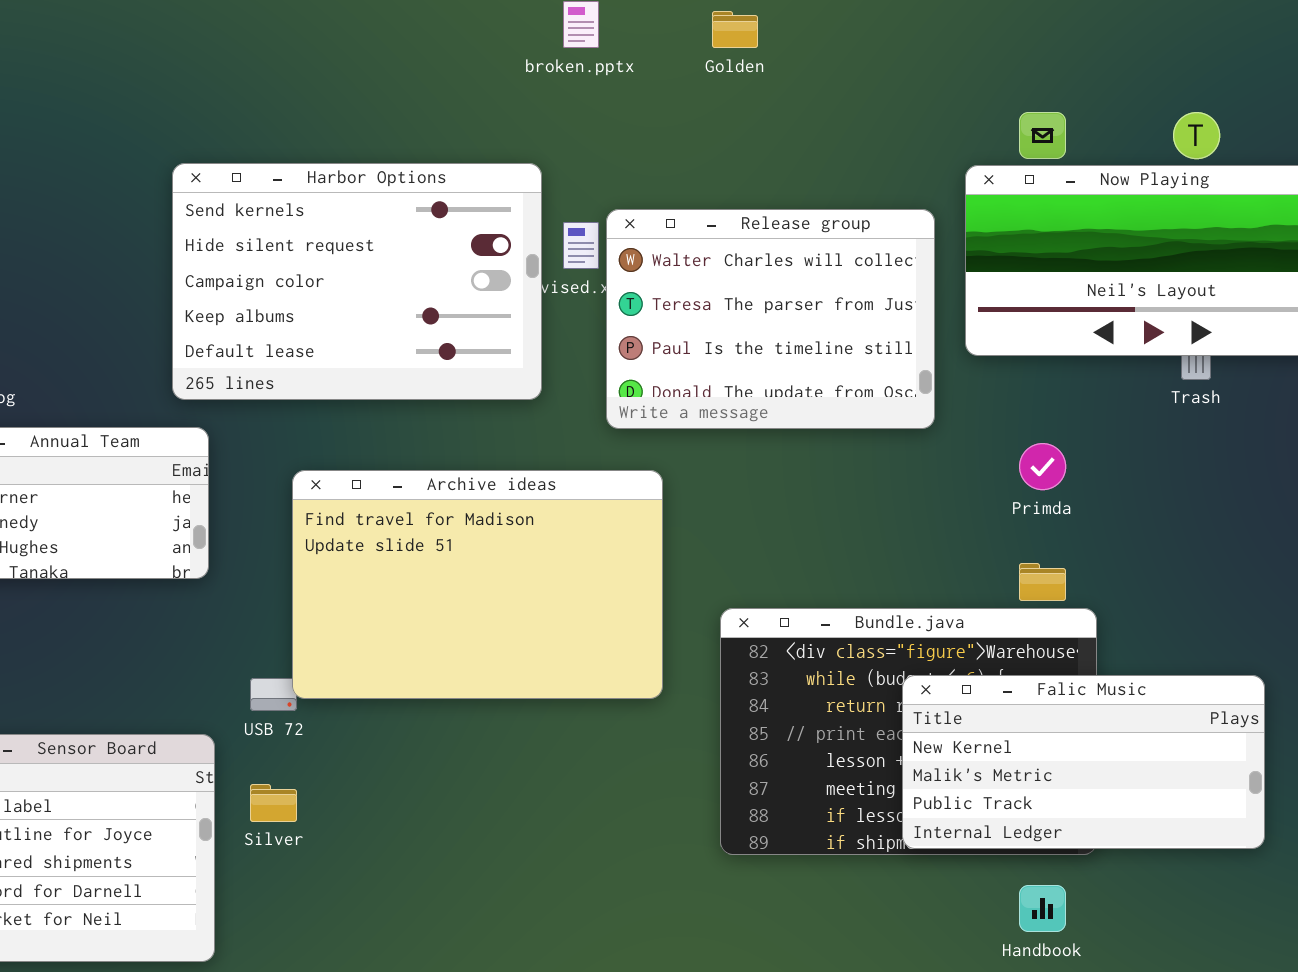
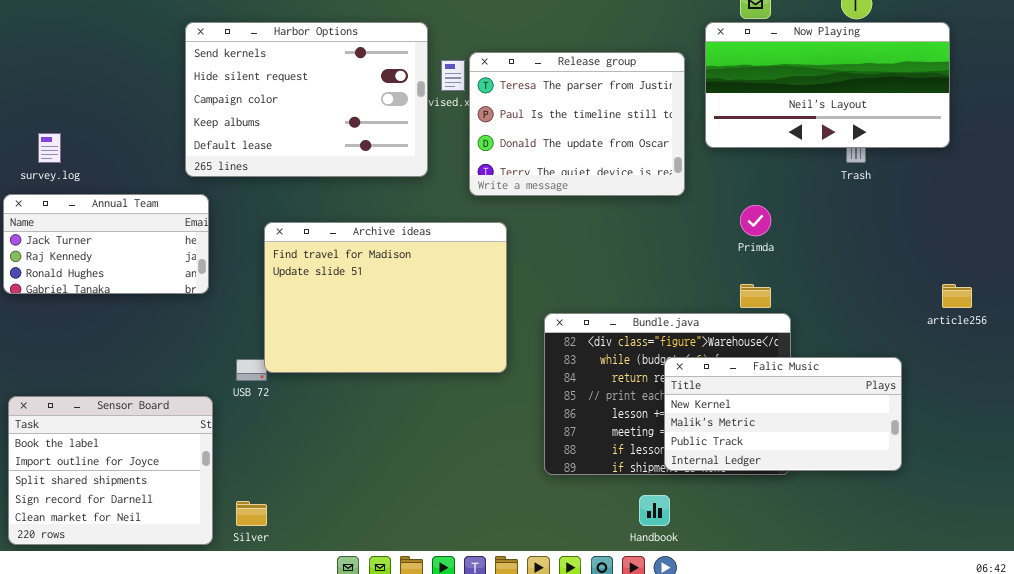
Release group: [606,209,935,429] -> [469,52,685,196], scrolled down 1 row
Silver: [250,784,297,822] -> [236,501,267,526], moved
Handbook: [1019,885,1066,932] -> [639,495,670,526], moved

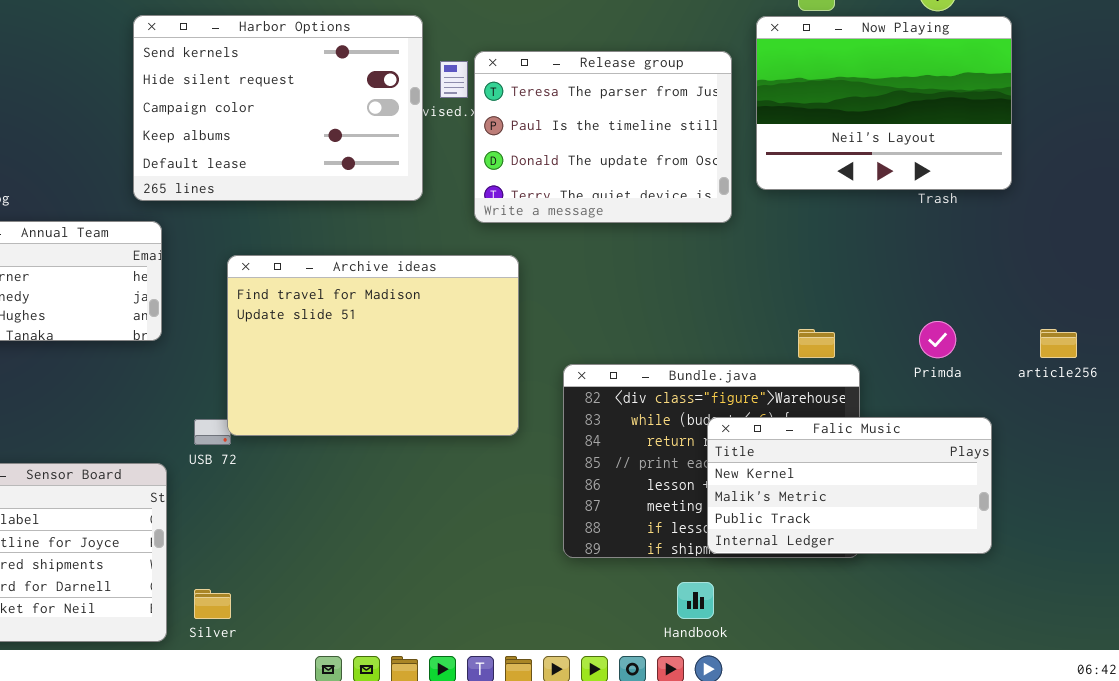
Now Playing: [705,22,950,148] -> [756,16,1012,190], resized
Primda: [740,205,771,236] -> [919,321,956,358], moved

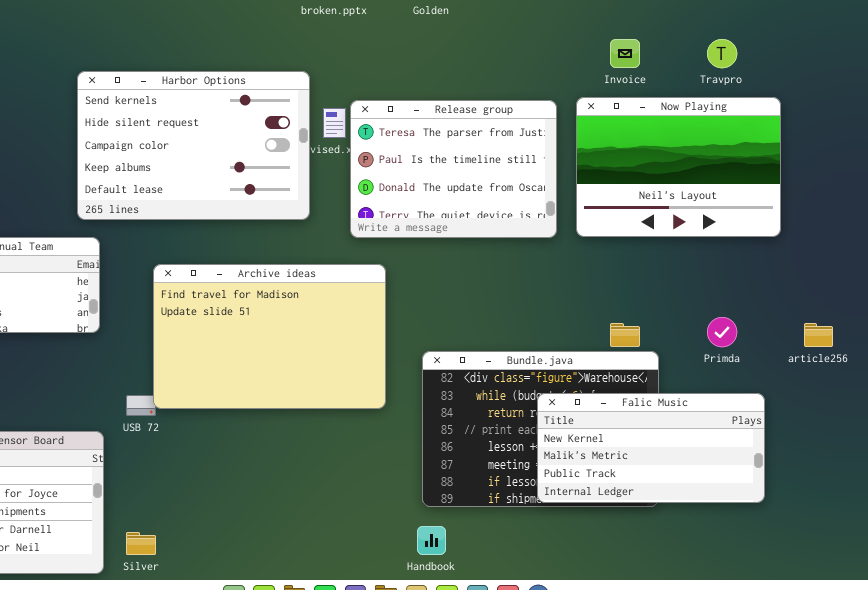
Now Playing: [756,16,1012,190] -> [576,97,781,237], moved
Handbook: [677,582,714,619] -> [417,526,446,555], moved

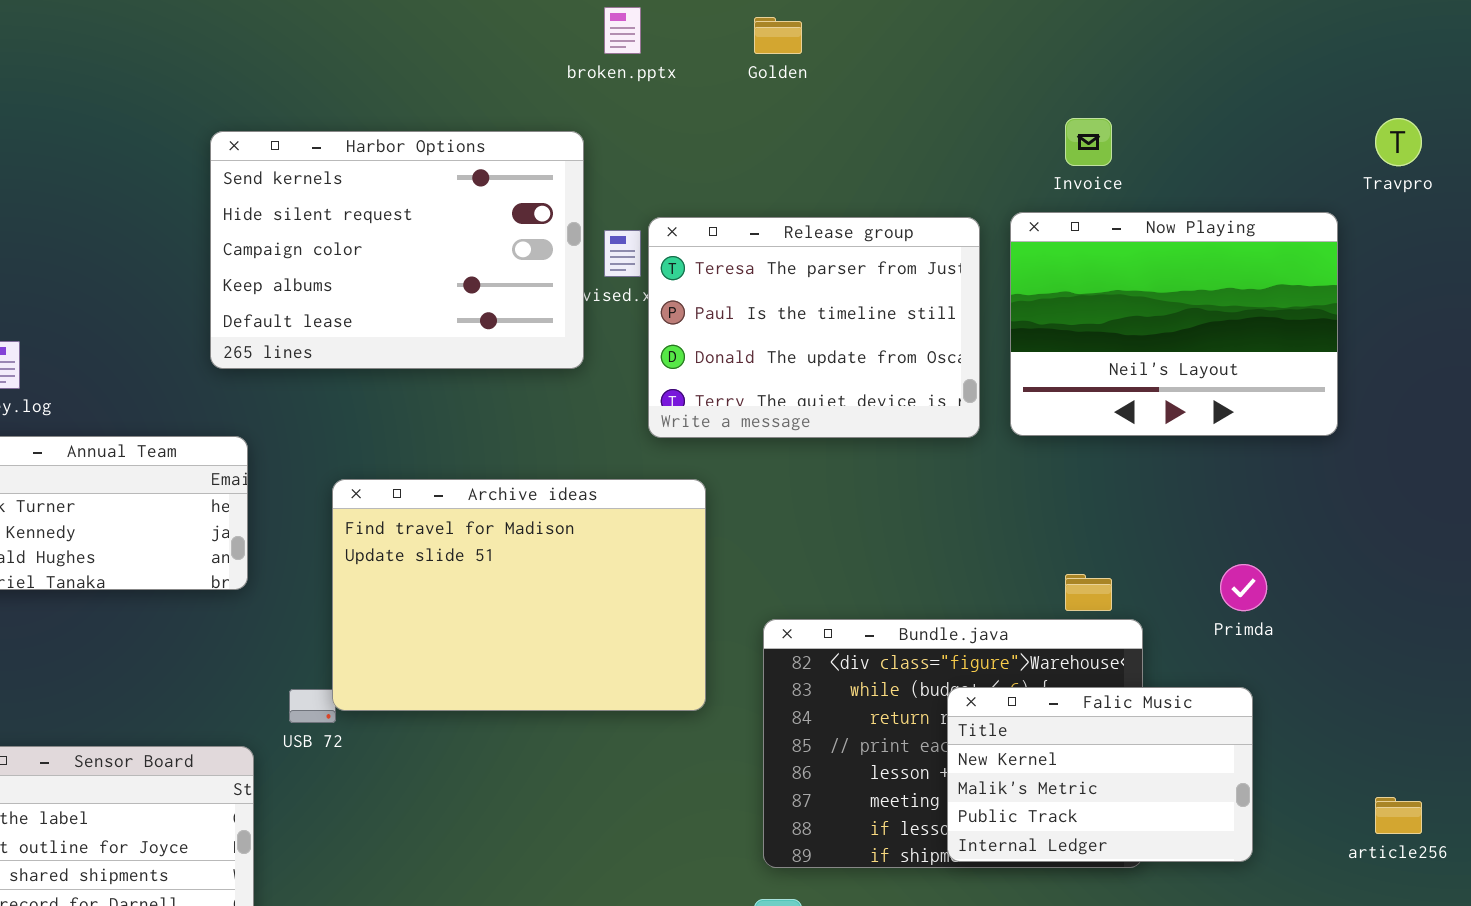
Travpro: [707,39,737,68] -> [1375,118,1422,166], moved
Harbor Options: [77,71,310,220] -> [210,131,584,369], moved
article256: [804,323,833,347] -> [1375,797,1422,834], moved
Falic Music: [537,393,765,503] -> [947,687,1253,862], resized

